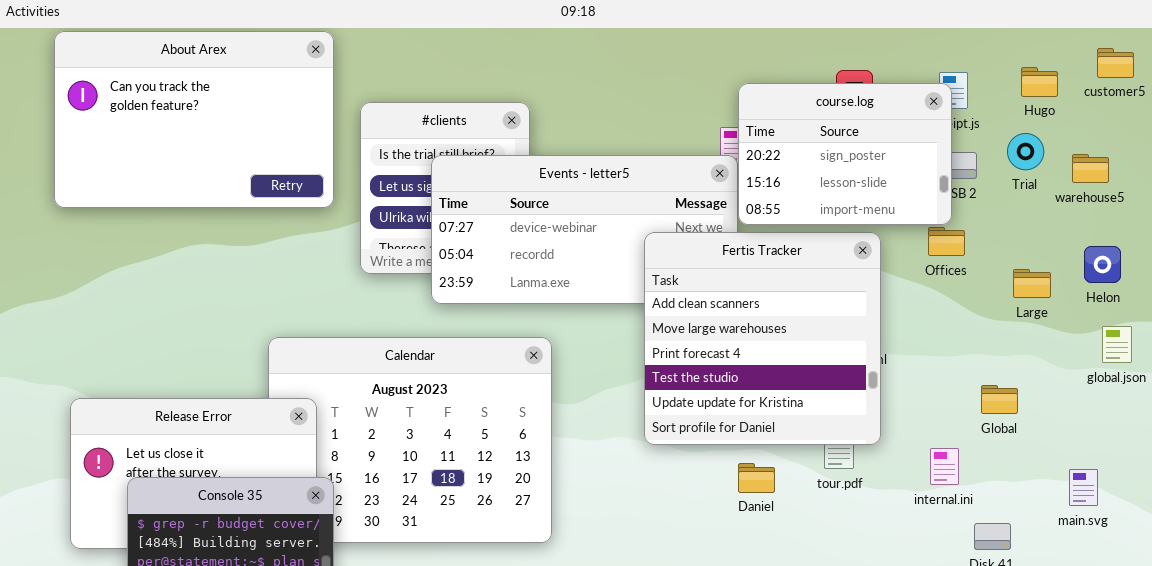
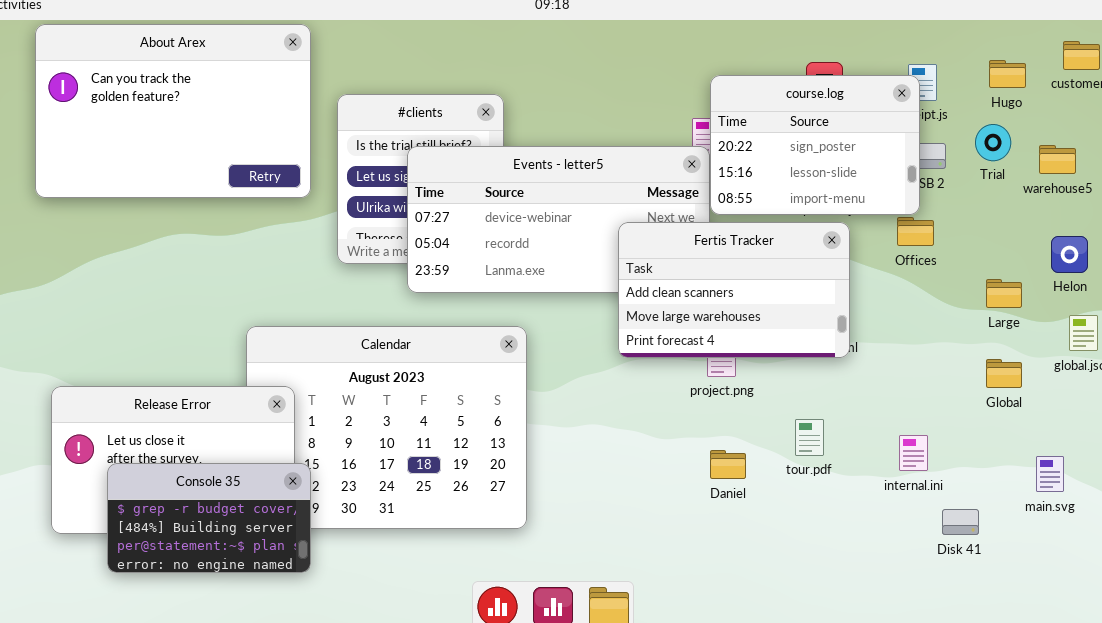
Fertis Tracker: [644,232,881,445] -> [618,222,850,358], resized
Large: [1013,269,1051,298] -> [986,279,1022,308], moved
Global: [981,385,1018,414] -> [986,359,1022,388], moved

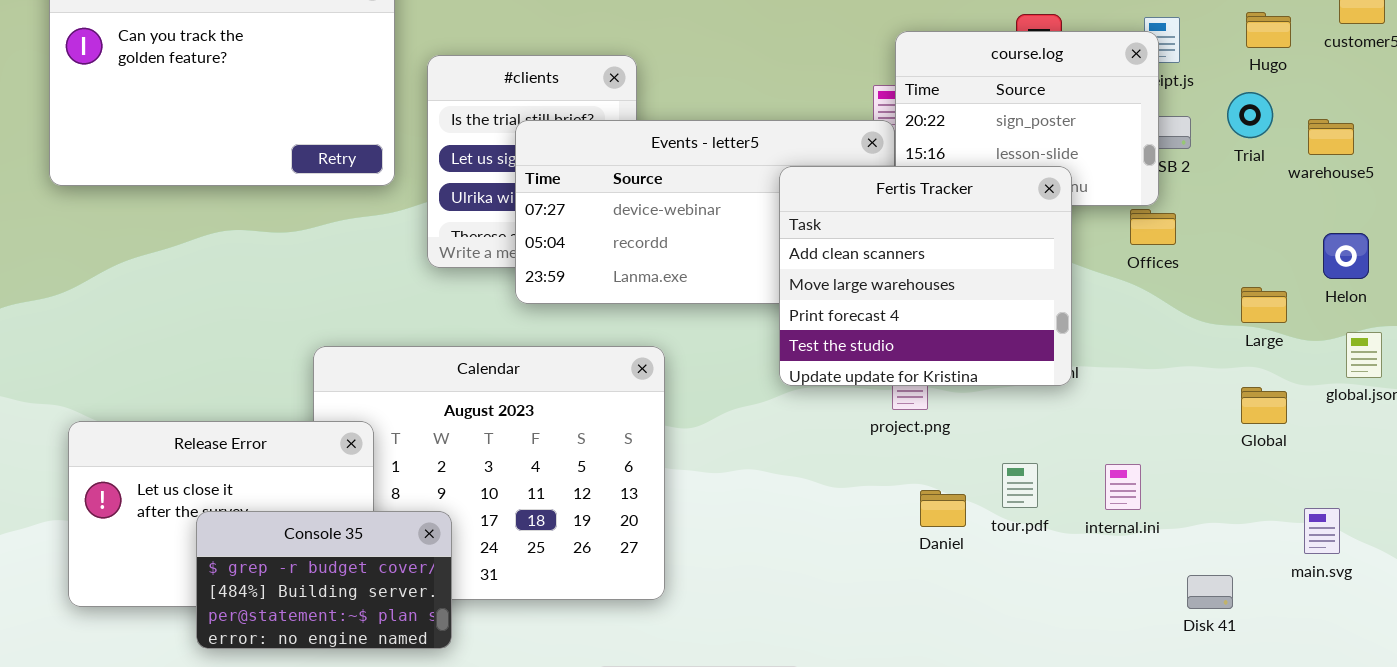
Fertis Tracker: [618,222,850,358] -> [779,166,1072,386], resized
internal.ini: [899,435,928,471] -> [1105,464,1141,510], moved
Daniel: [710,450,746,479] -> [920,490,966,527], moved
Console 35: [107,463,311,573] -> [196,511,452,649], moved

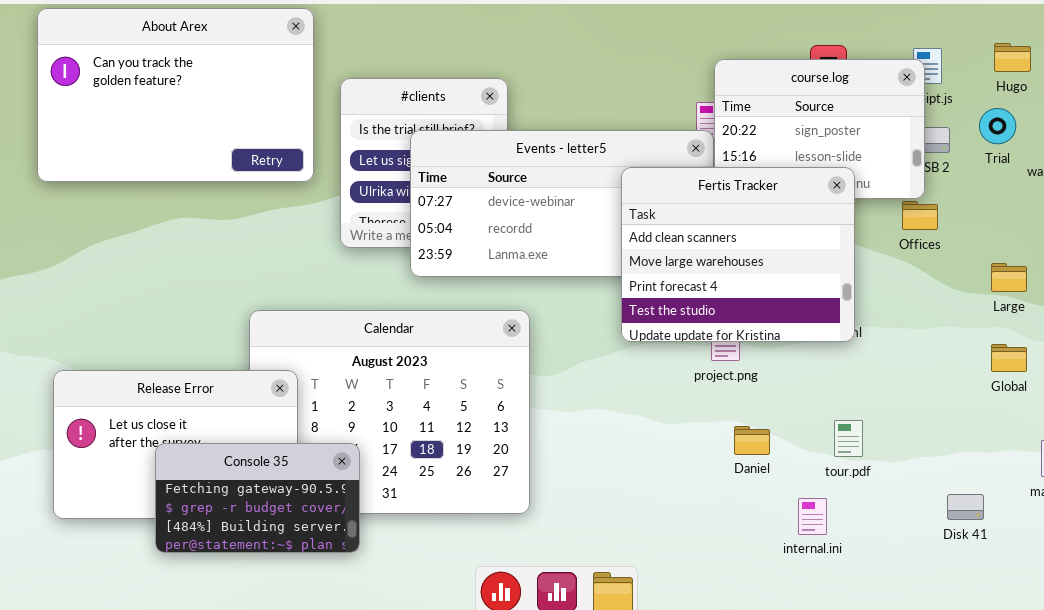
tour.pdf: [1002,463,1038,508] -> [834,420,863,457], moved
internal.ini: [1105,464,1141,510] -> [798,498,827,535], moved
Console 35: [196,511,452,649] -> [155,443,360,553], scrolled up 1 row

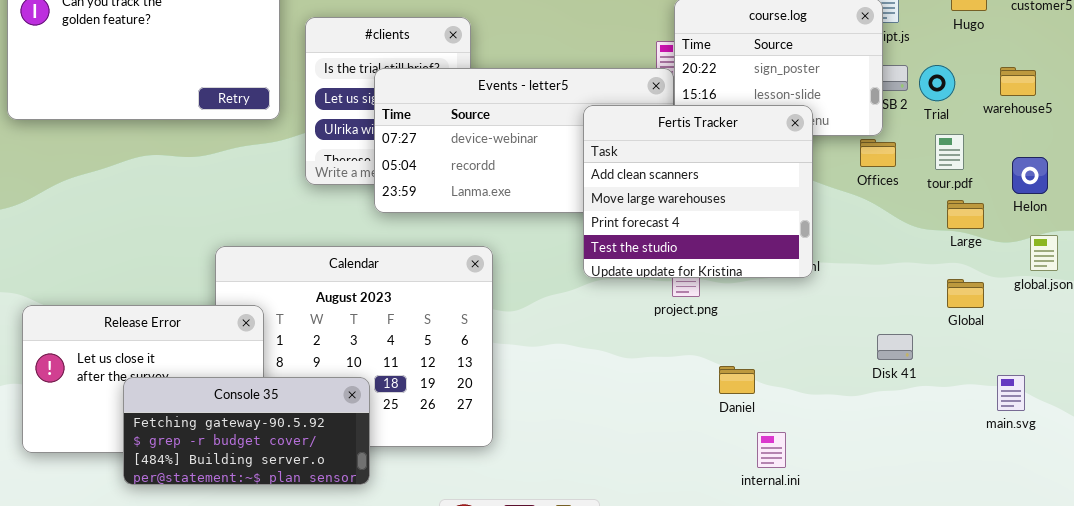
Trial: [979,108,1016,144] -> [919,65,955,101], moved
tour.pdf: [834,420,863,457] -> [935,134,964,170], moved
Daniel: [734,426,770,455] -> [719,366,755,394], moved
Console 35: [155,443,360,553] -> [123,377,370,485], resized
Disk 41: [947,494,984,520] -> [877,334,913,360], moved

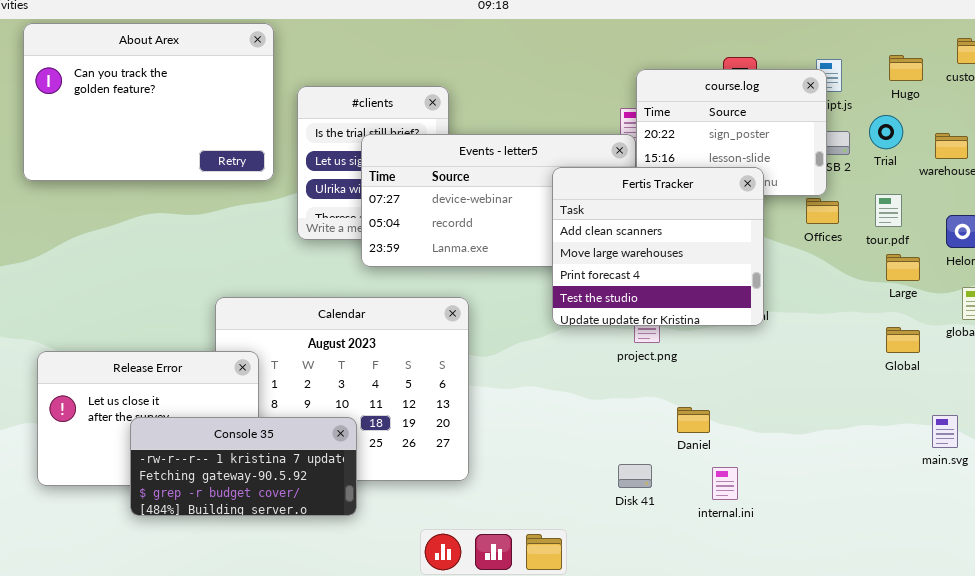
Trial: [919,65,955,101] -> [869,115,903,149], moved
Disk 41: [877,334,913,360] -> [618,464,652,488], moved
Console 35: [123,377,370,485] -> [130,417,357,516], scrolled up 1 row

